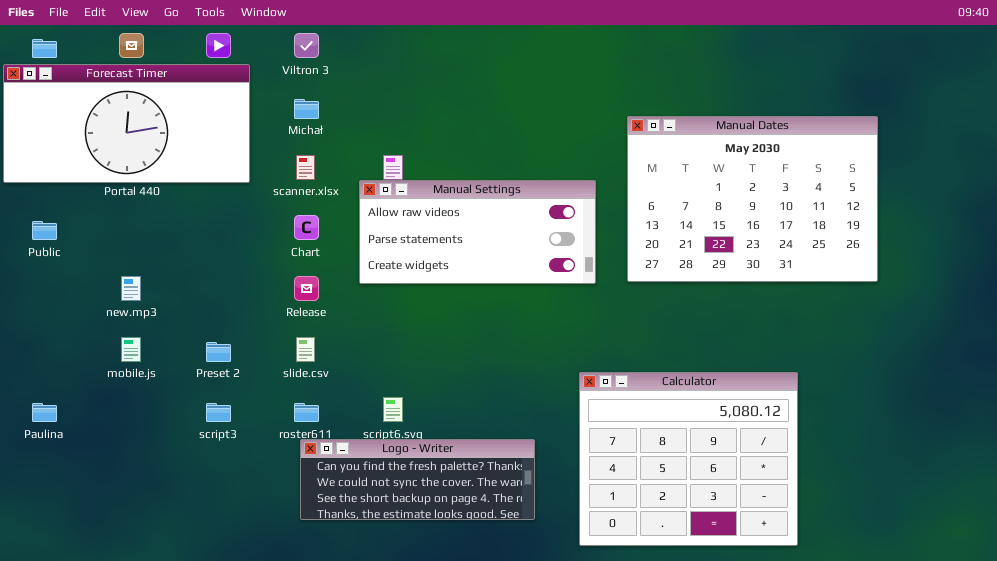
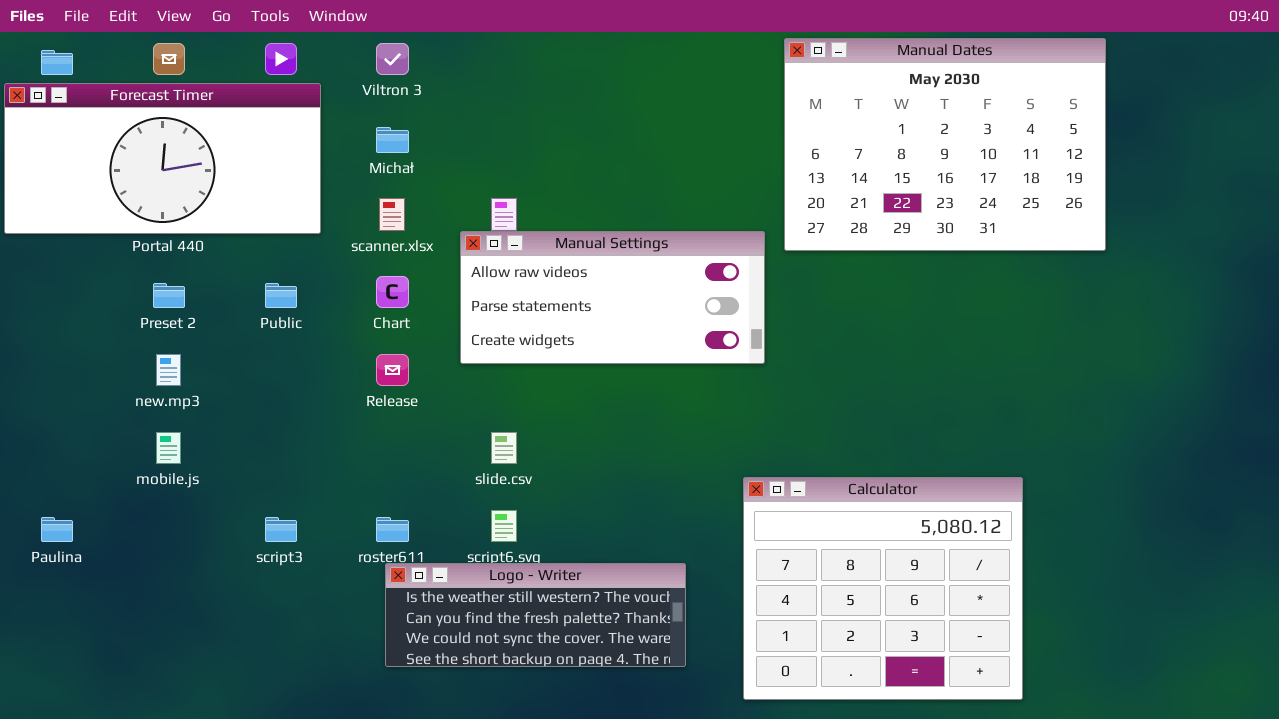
Manual Dates: [627,116,878,282] -> [784,38,1106,251], moved
Public: [32,221,57,240] -> [265,283,297,308], moved
slide.csv: [296,337,315,362] -> [491,432,517,464], moved
Preset 2: [206,342,231,362] -> [153,283,185,308], moved
Logo - Writer: [300,439,535,520] -> [385,563,686,667], scrolled up 1 row

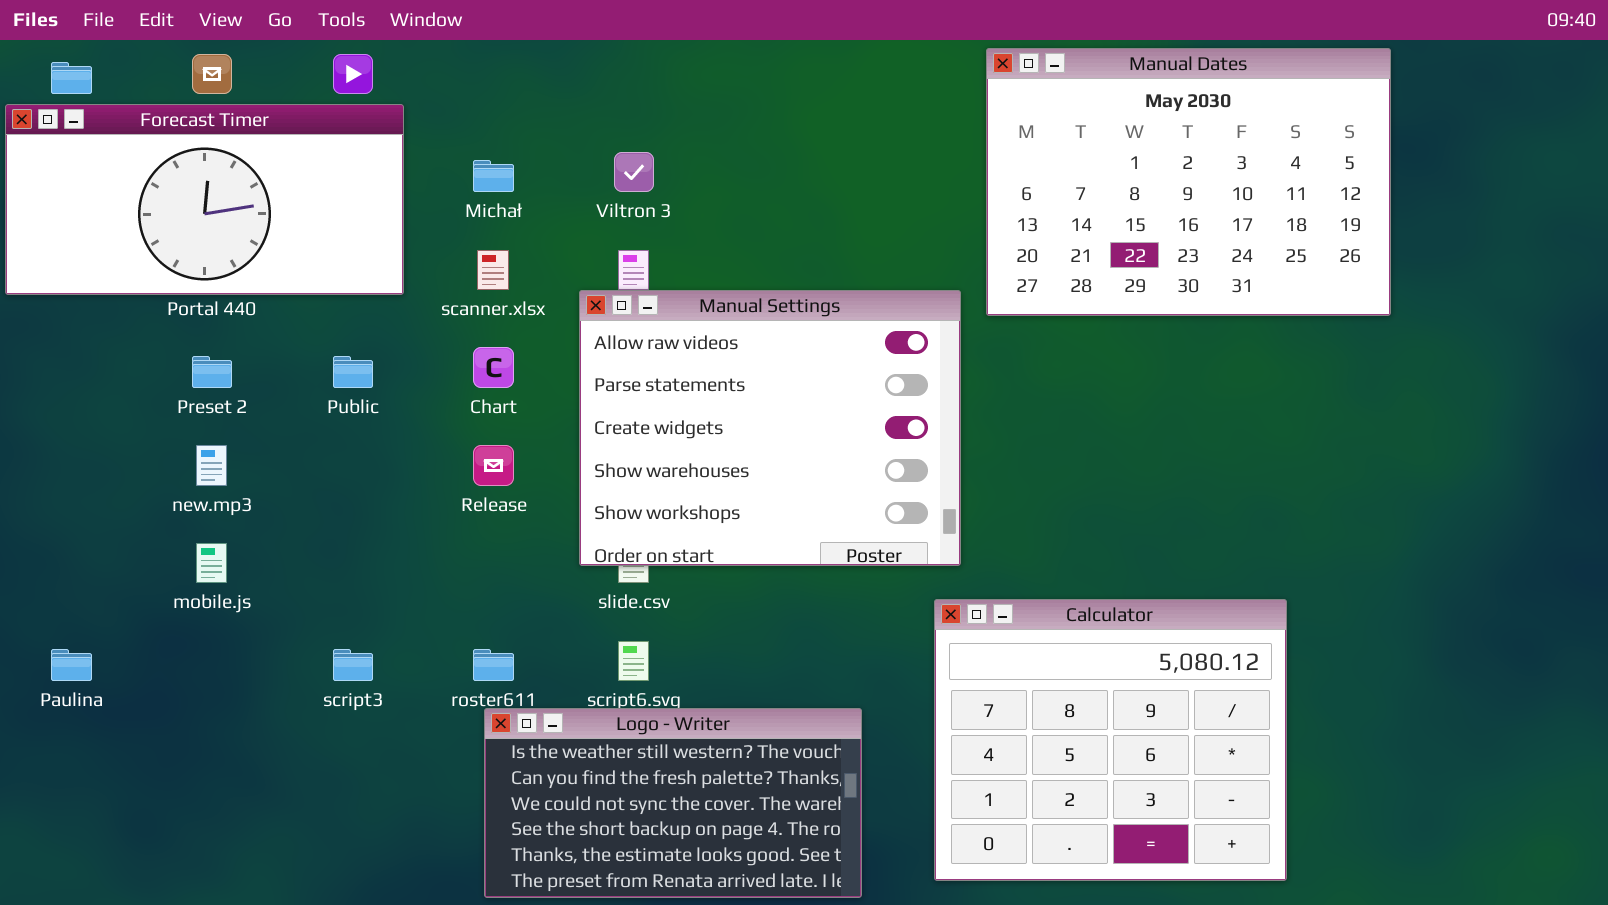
Viltron 3: [376,43,409,75] -> [614,152,654,192], moved
Manual Settings: [460,231,765,364] -> [579,290,961,566], resized
Logo - Writer: [385,563,686,667] -> [484,708,862,898], resized

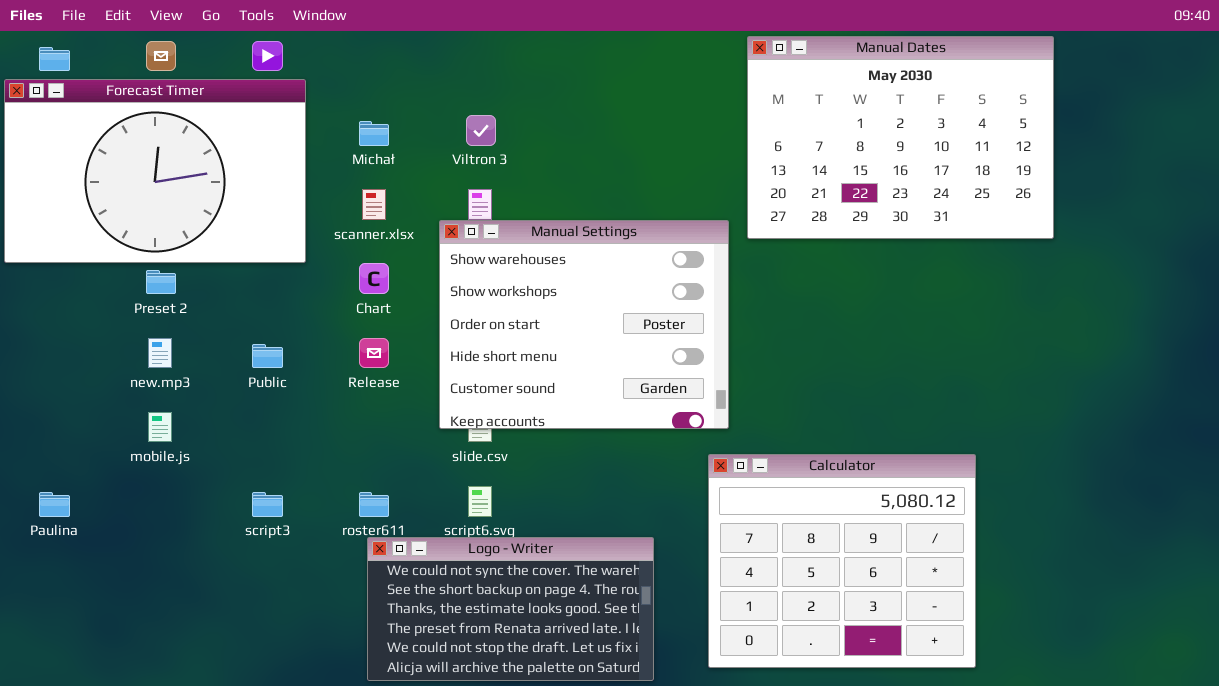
Forecast Timer: [5,104,404,295] -> [4,79,306,263], resized
Manual Settings: [579,290,961,566] -> [439,220,729,429], scrolled down 3 rows
Public: [333,356,373,388] -> [252,344,283,368], moved
Logo - Writer: [484,708,862,898] -> [367,537,654,681], scrolled down 2 rows

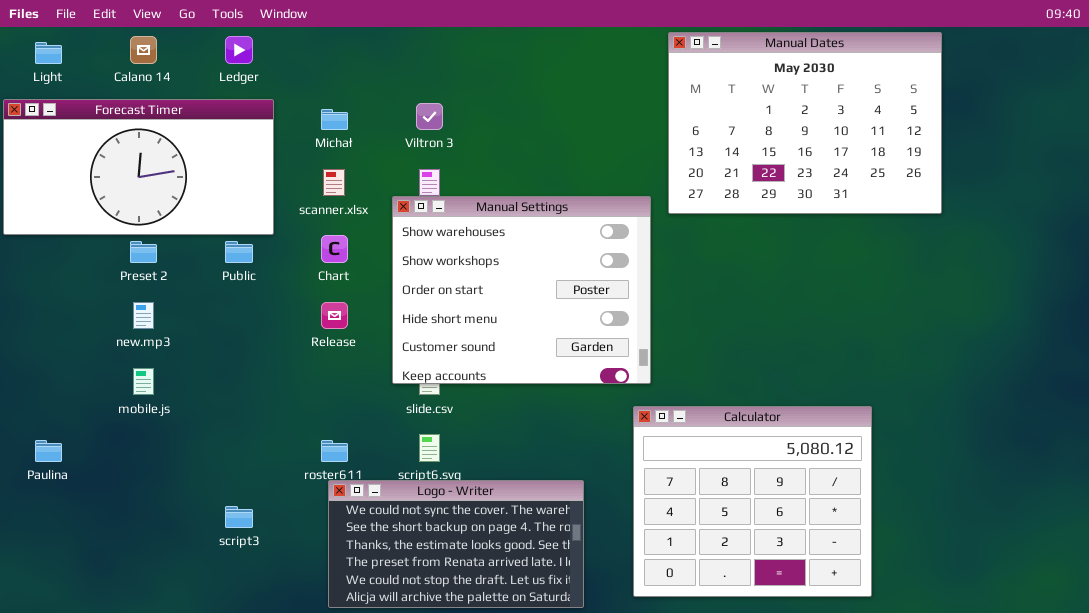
Forecast Timer: [4,79,306,263] -> [3,99,274,235], resized
Public: [252,344,283,368] -> [225,241,253,263], moved
script3: [252,492,283,517] -> [225,506,253,528], moved

